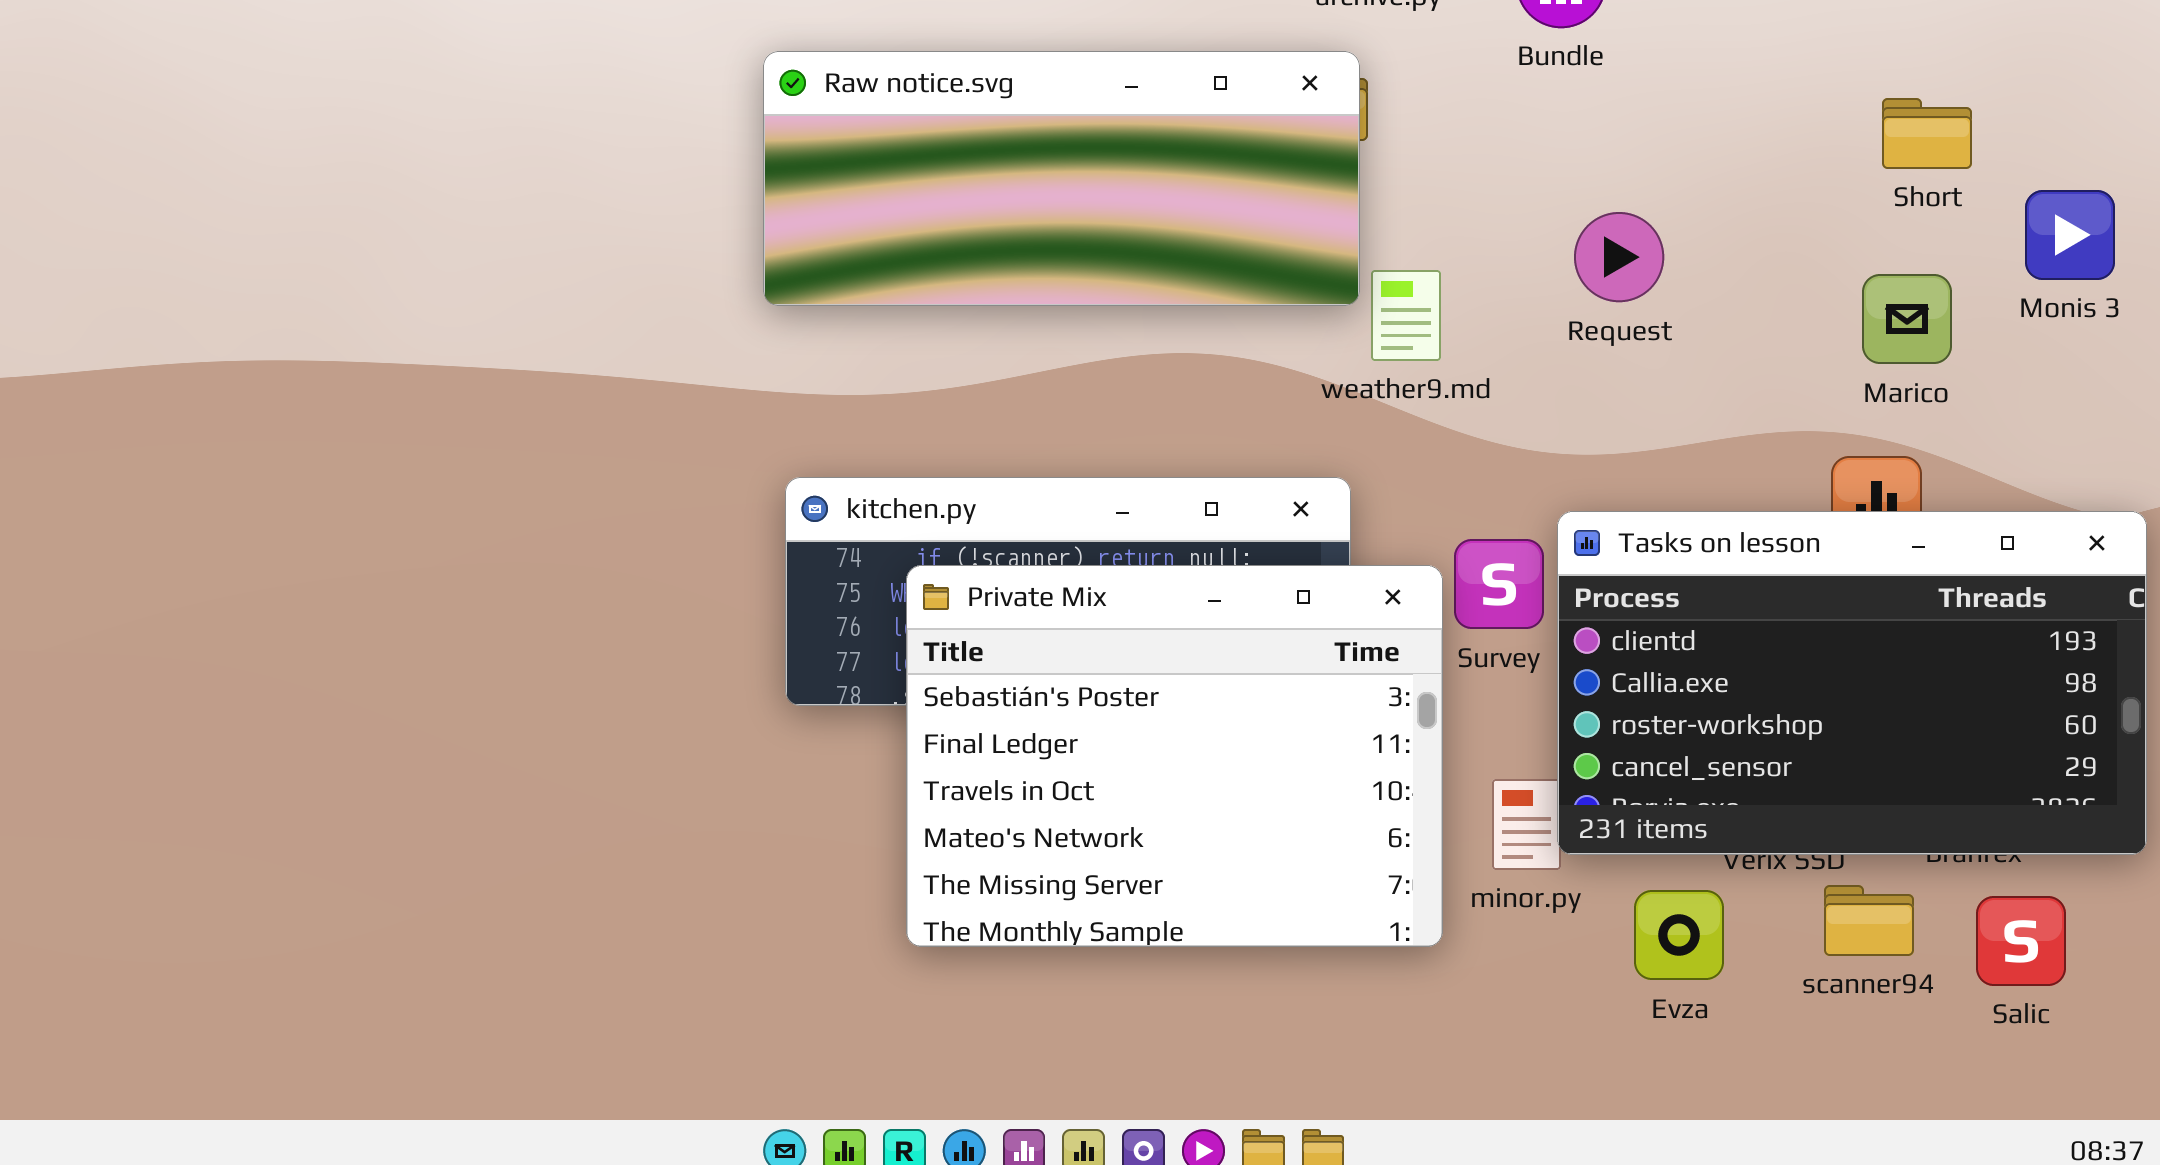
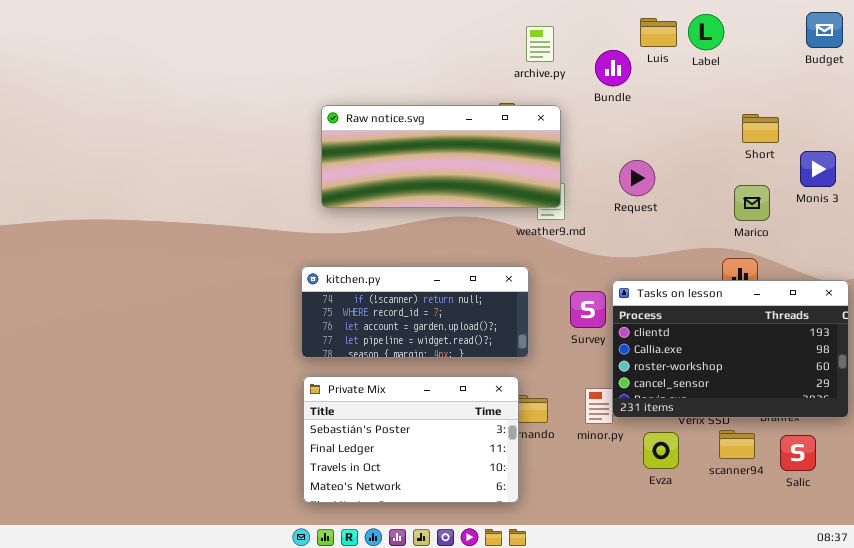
Raw notice.svg: [763,51,1360,306] -> [321,105,561,208], moved
Private Mix: [906,565,1443,947] -> [303,376,519,503], moved, resized

